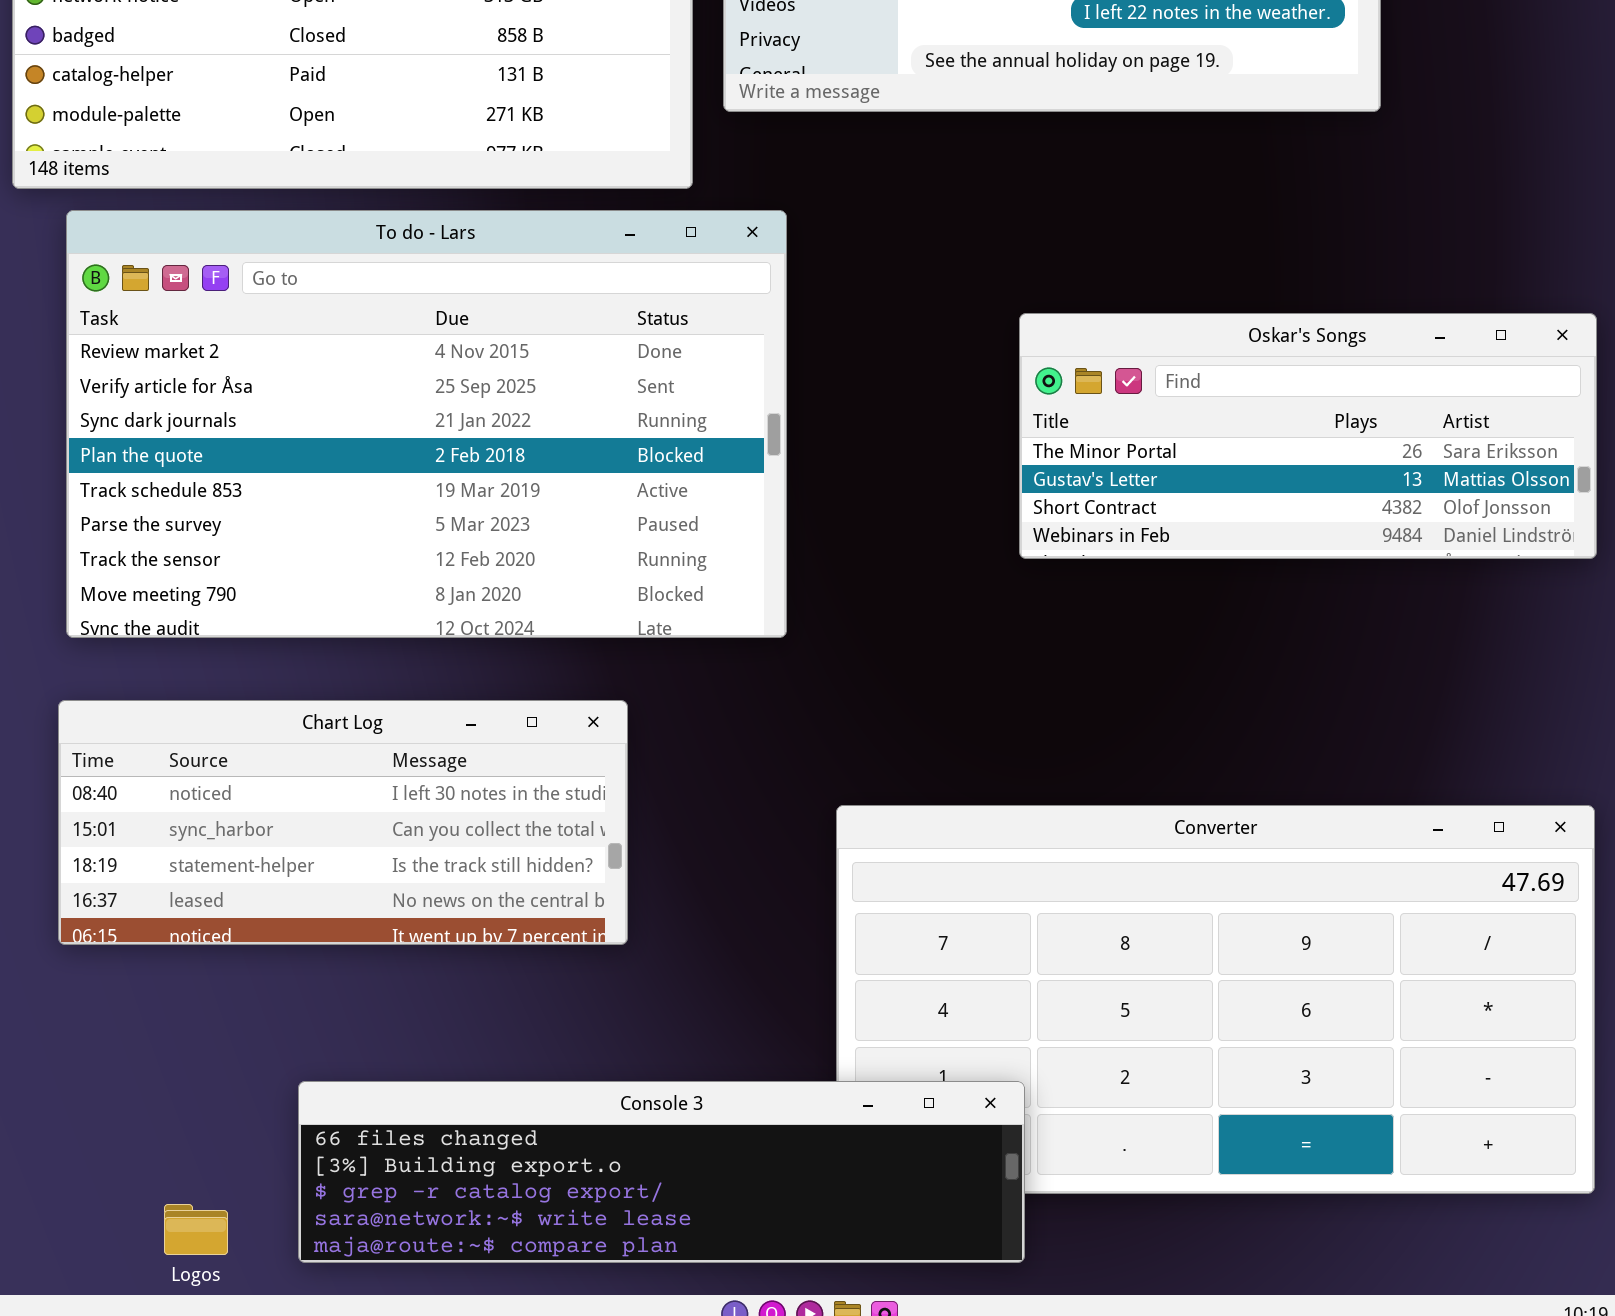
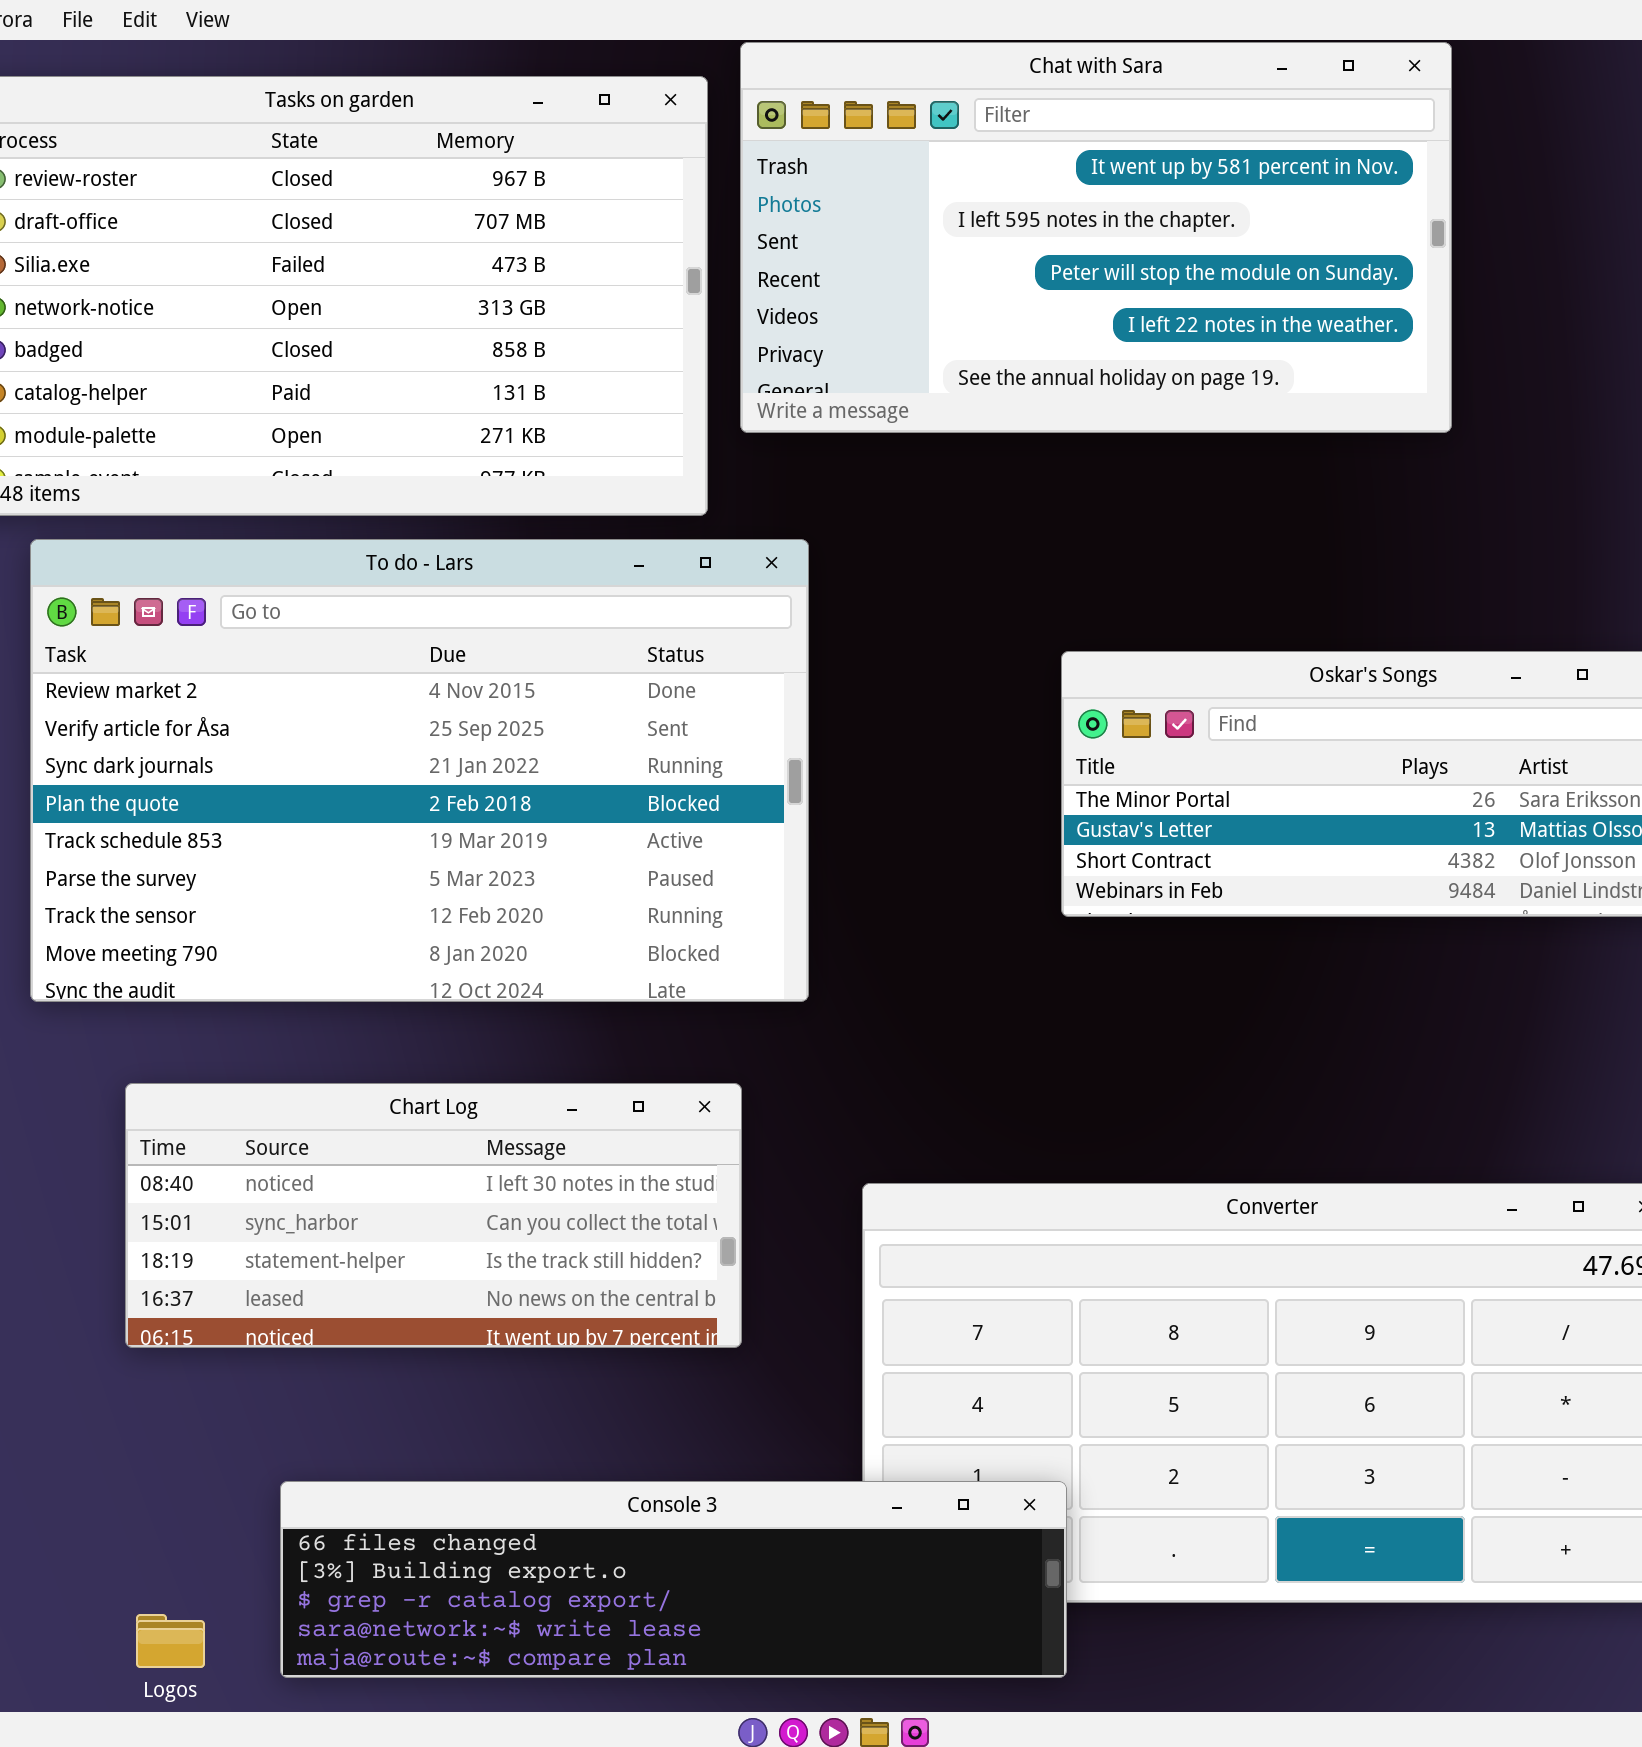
Chart Log: [58,700,628,945] -> [125,1083,742,1348], moved

